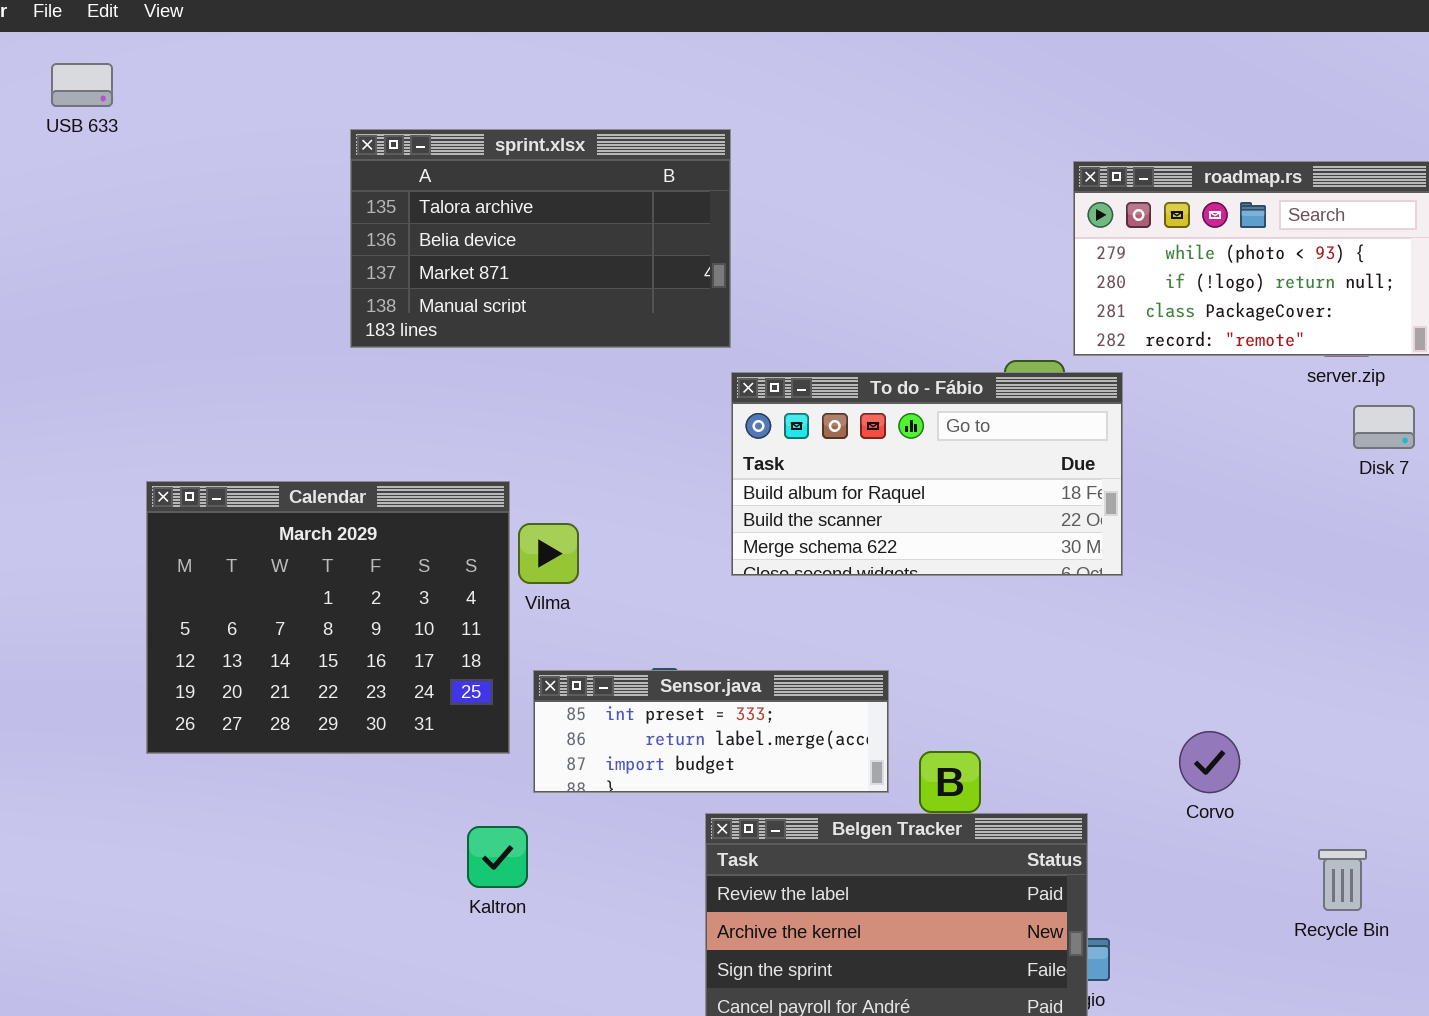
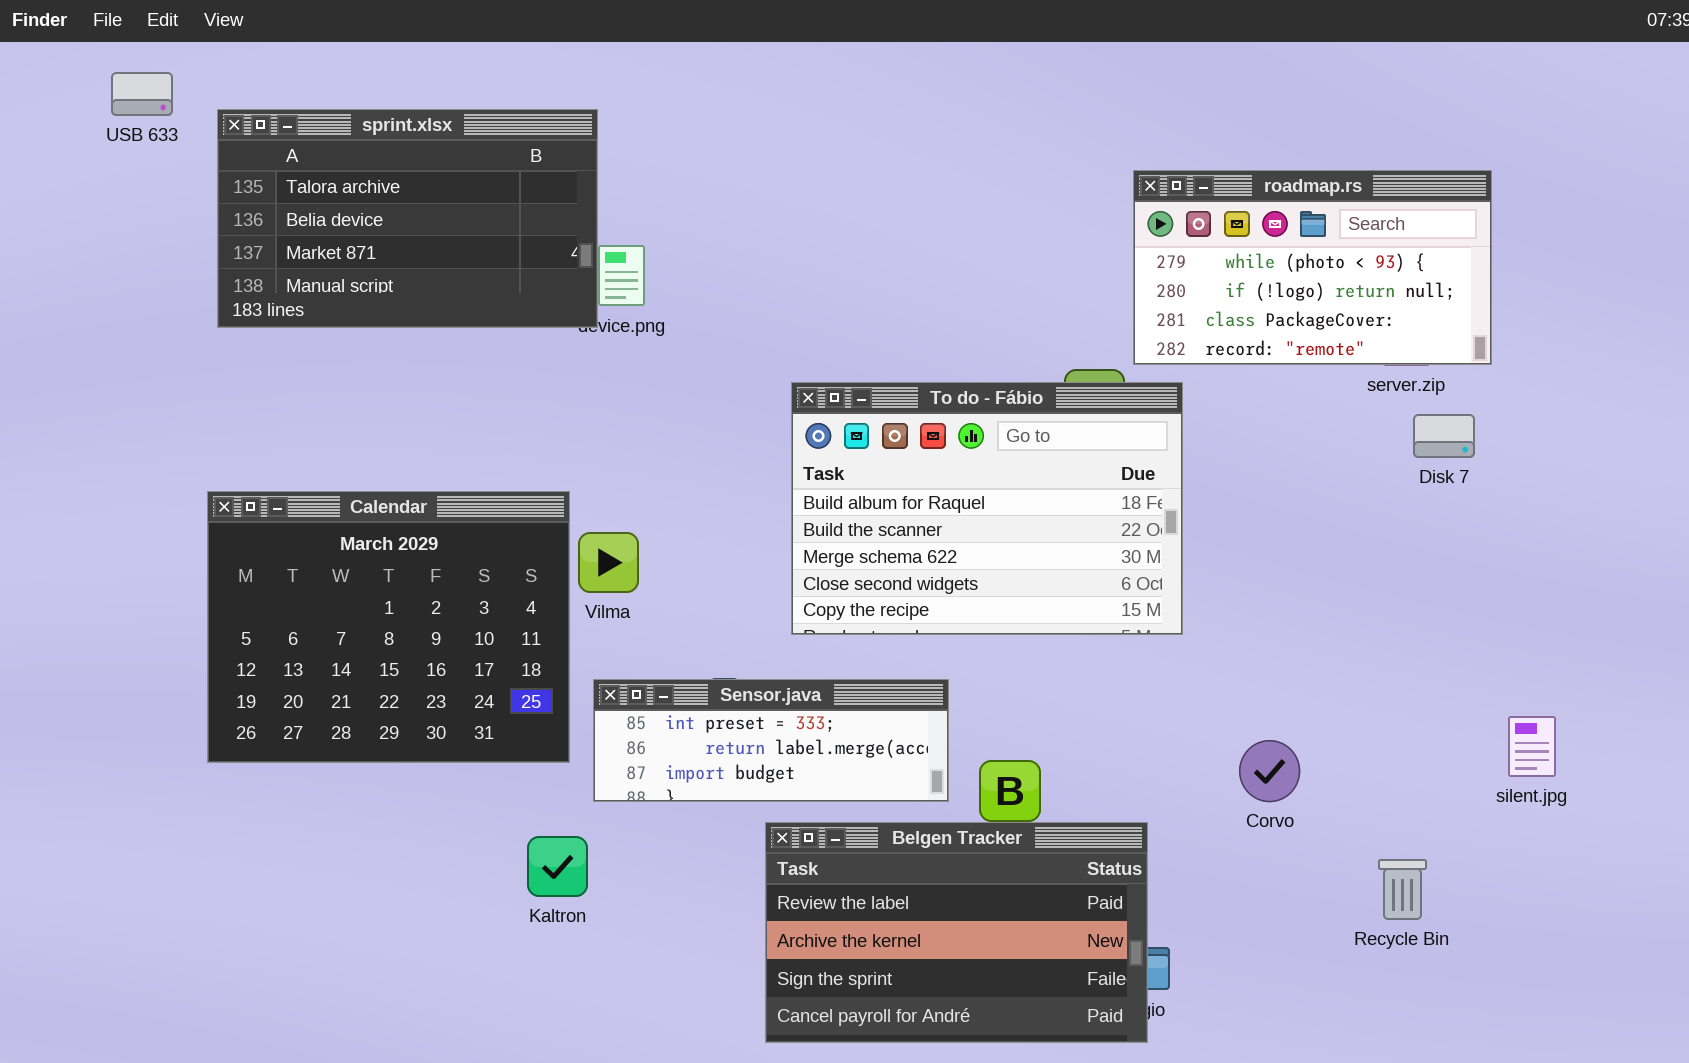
sprint.xlsx: [350,129,731,348] -> [217,109,598,328], moved
To do - Fábio: [731,372,1123,576] -> [791,382,1183,635], resized

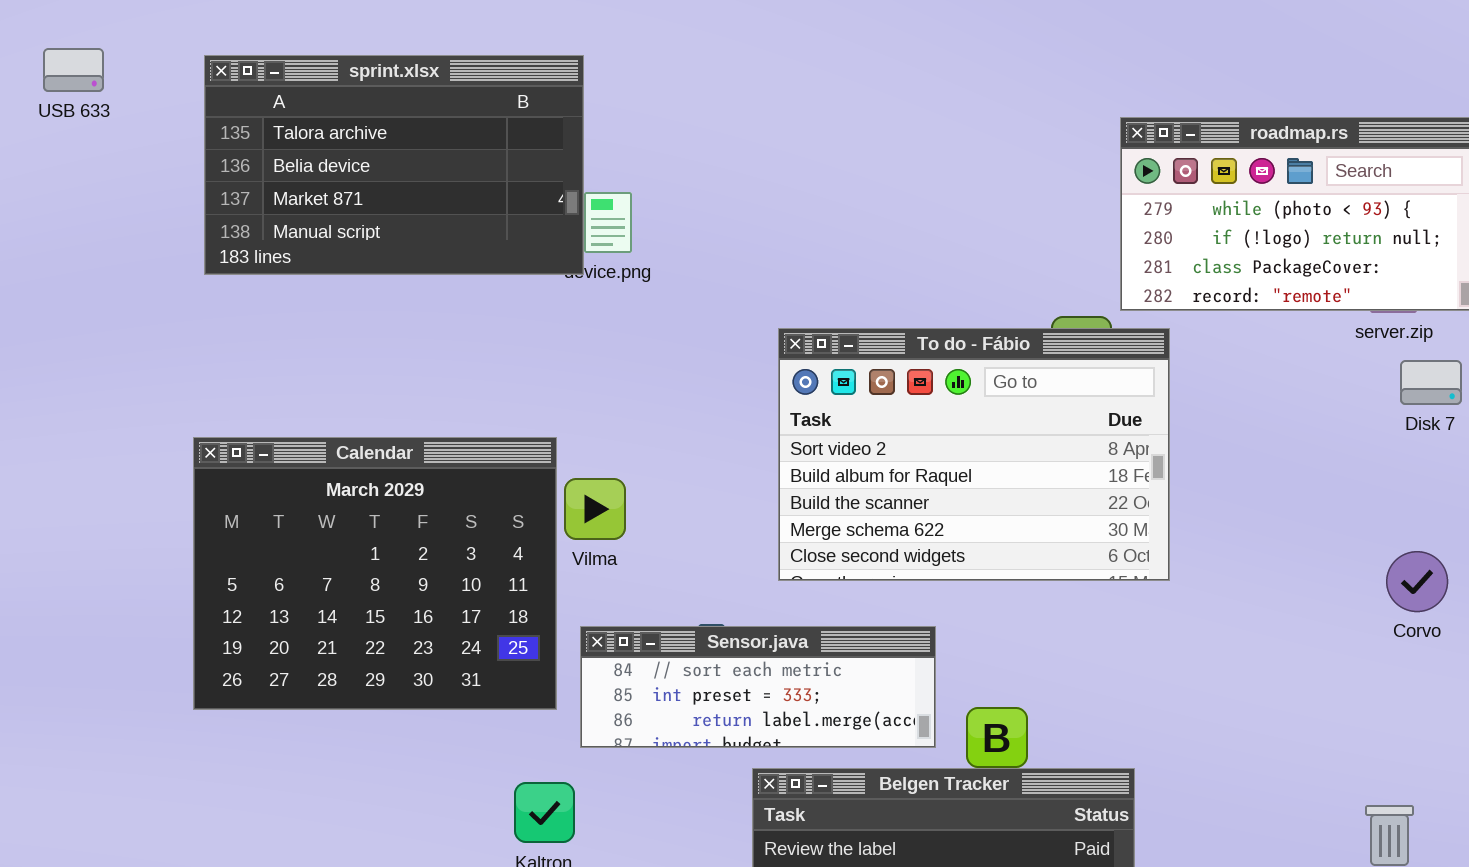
USB 633: [111,72,173,116] -> [43,48,104,92], moved
To do - Fábio: [791,382,1183,635] -> [778,328,1170,581], scrolled up 1 row
Sensor.java: [593,679,949,802] -> [580,626,936,748], scrolled up 1 row
Corvo: [1239,740,1300,802] -> [1386,551,1448,612], moved

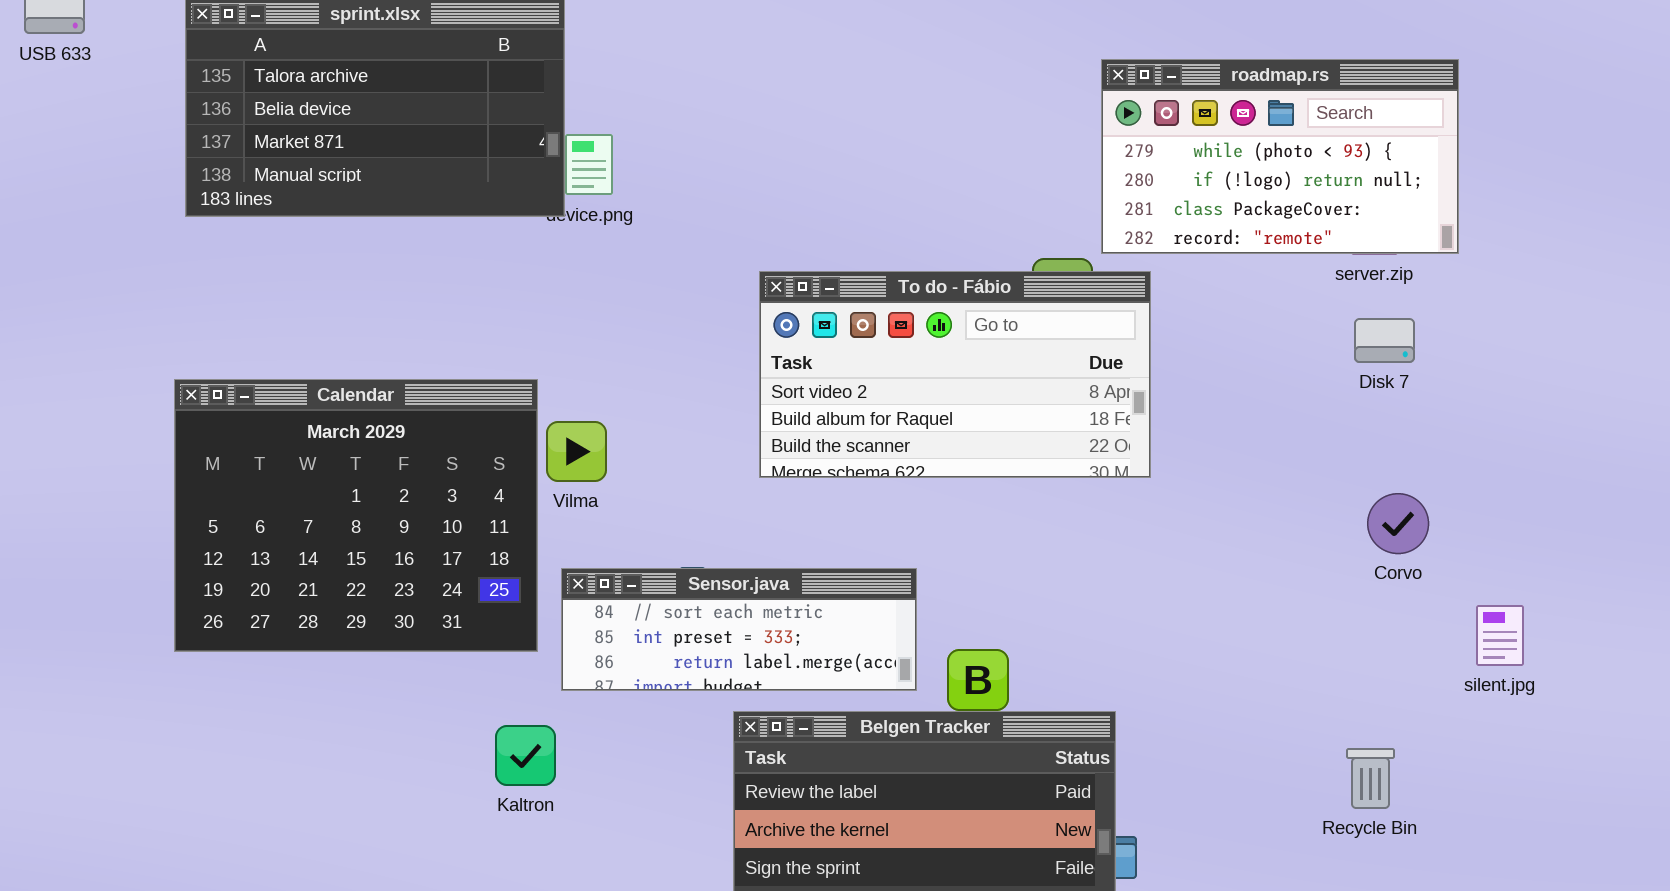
To do - Fábio: [778,328,1170,581] -> [759,271,1151,478], resized
Disk 7: [1400,360,1462,405] -> [1354,318,1415,363], moved

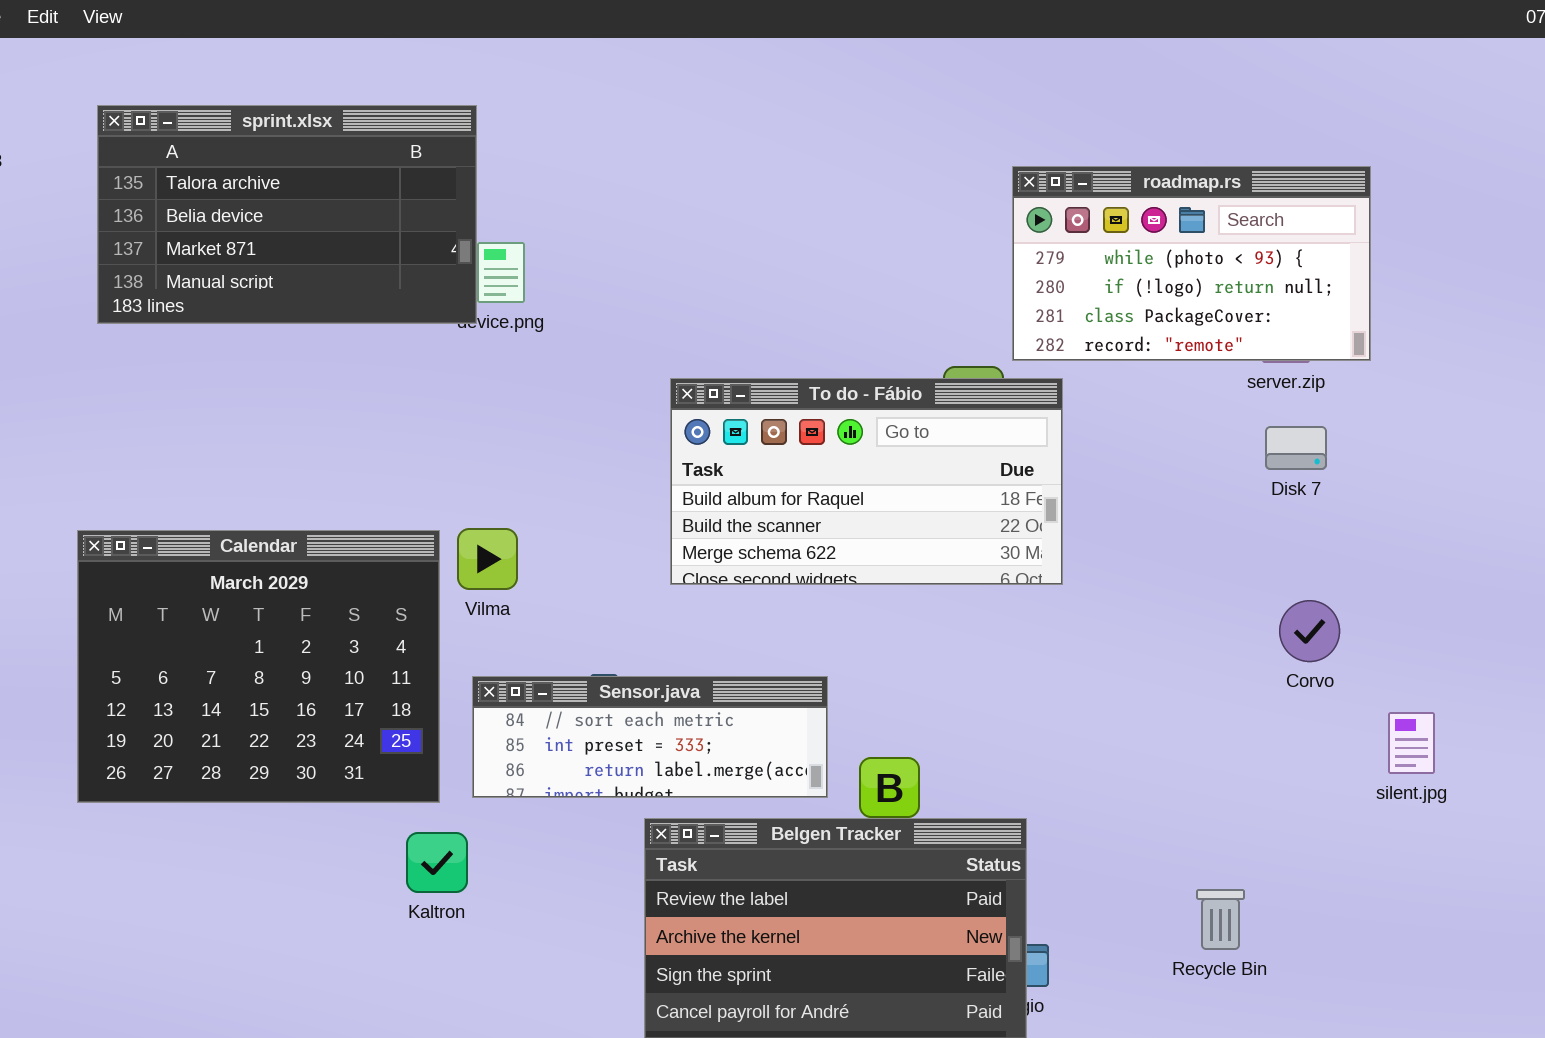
To do - Fábio: [759,271,1151,478] -> [670,378,1063,585], scrolled down 1 row
Calendar: [174,379,538,652] -> [77,530,440,803], moved
Recycle Bin: [1346,748,1395,809] -> [1196,889,1245,950], moved

